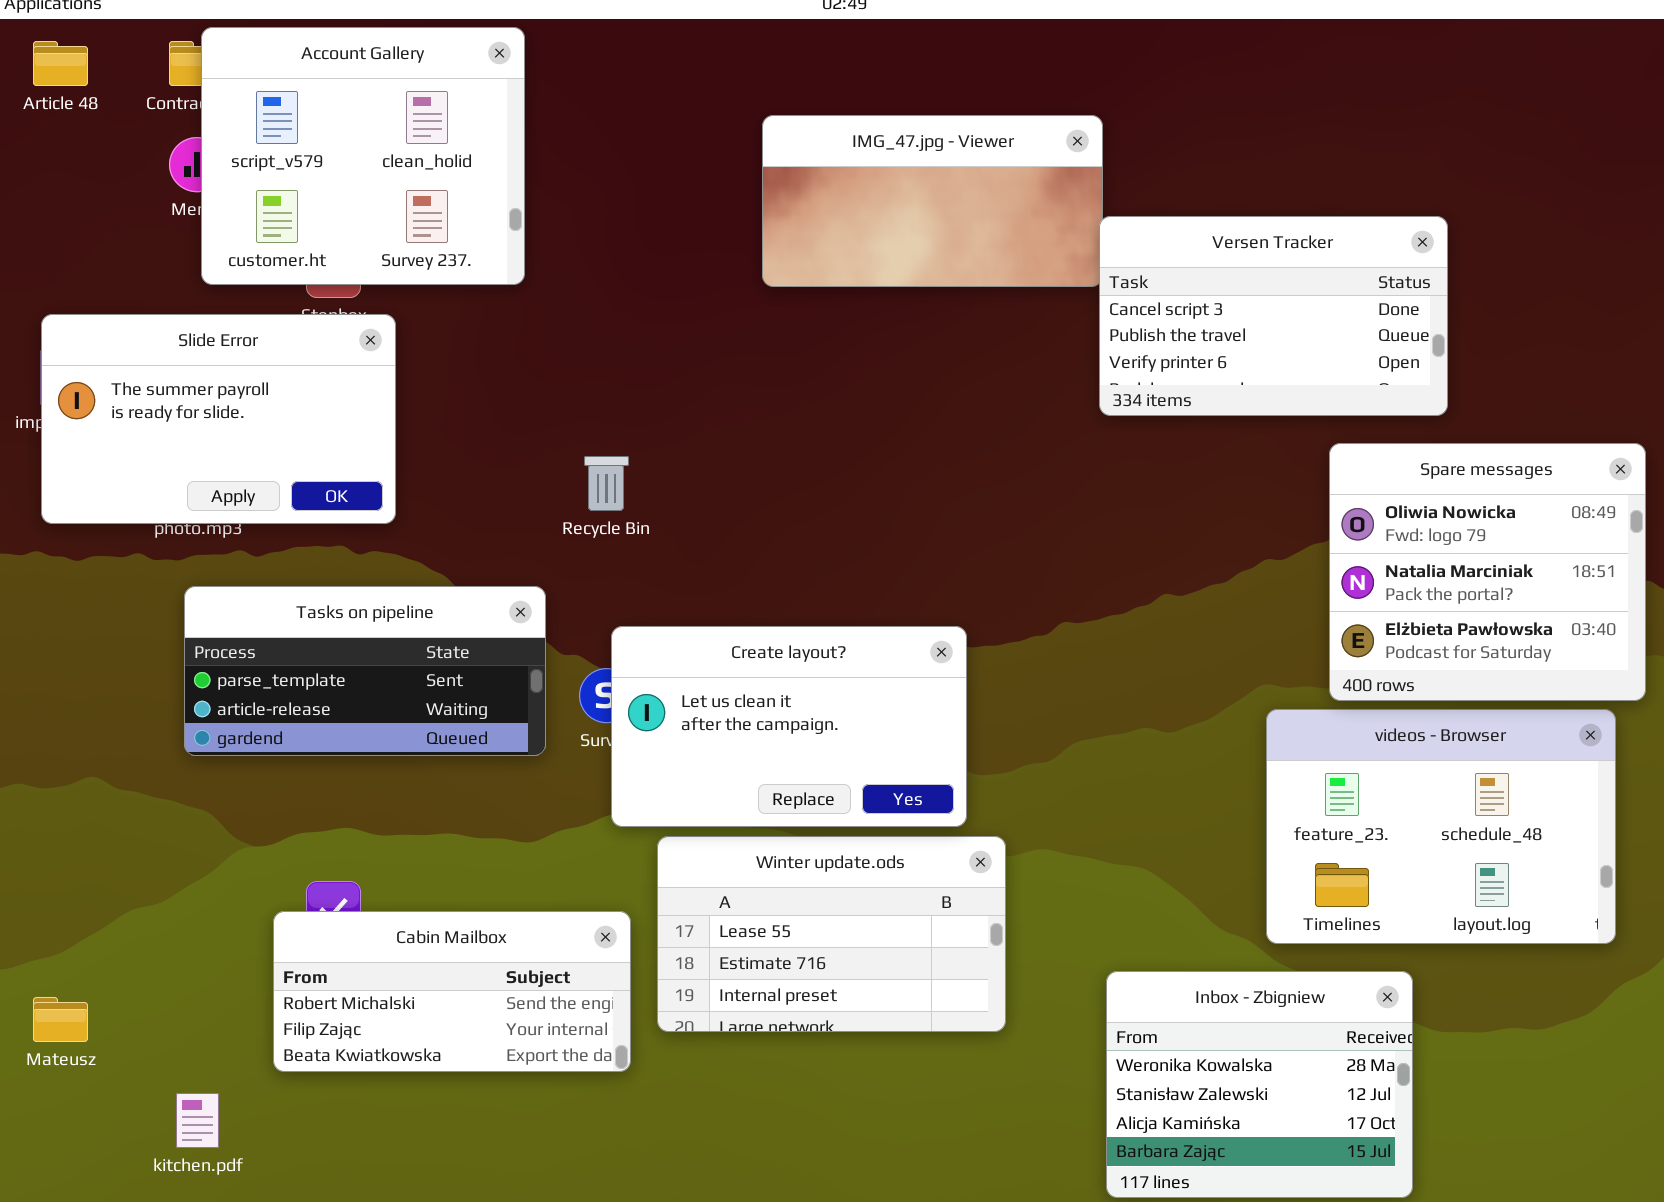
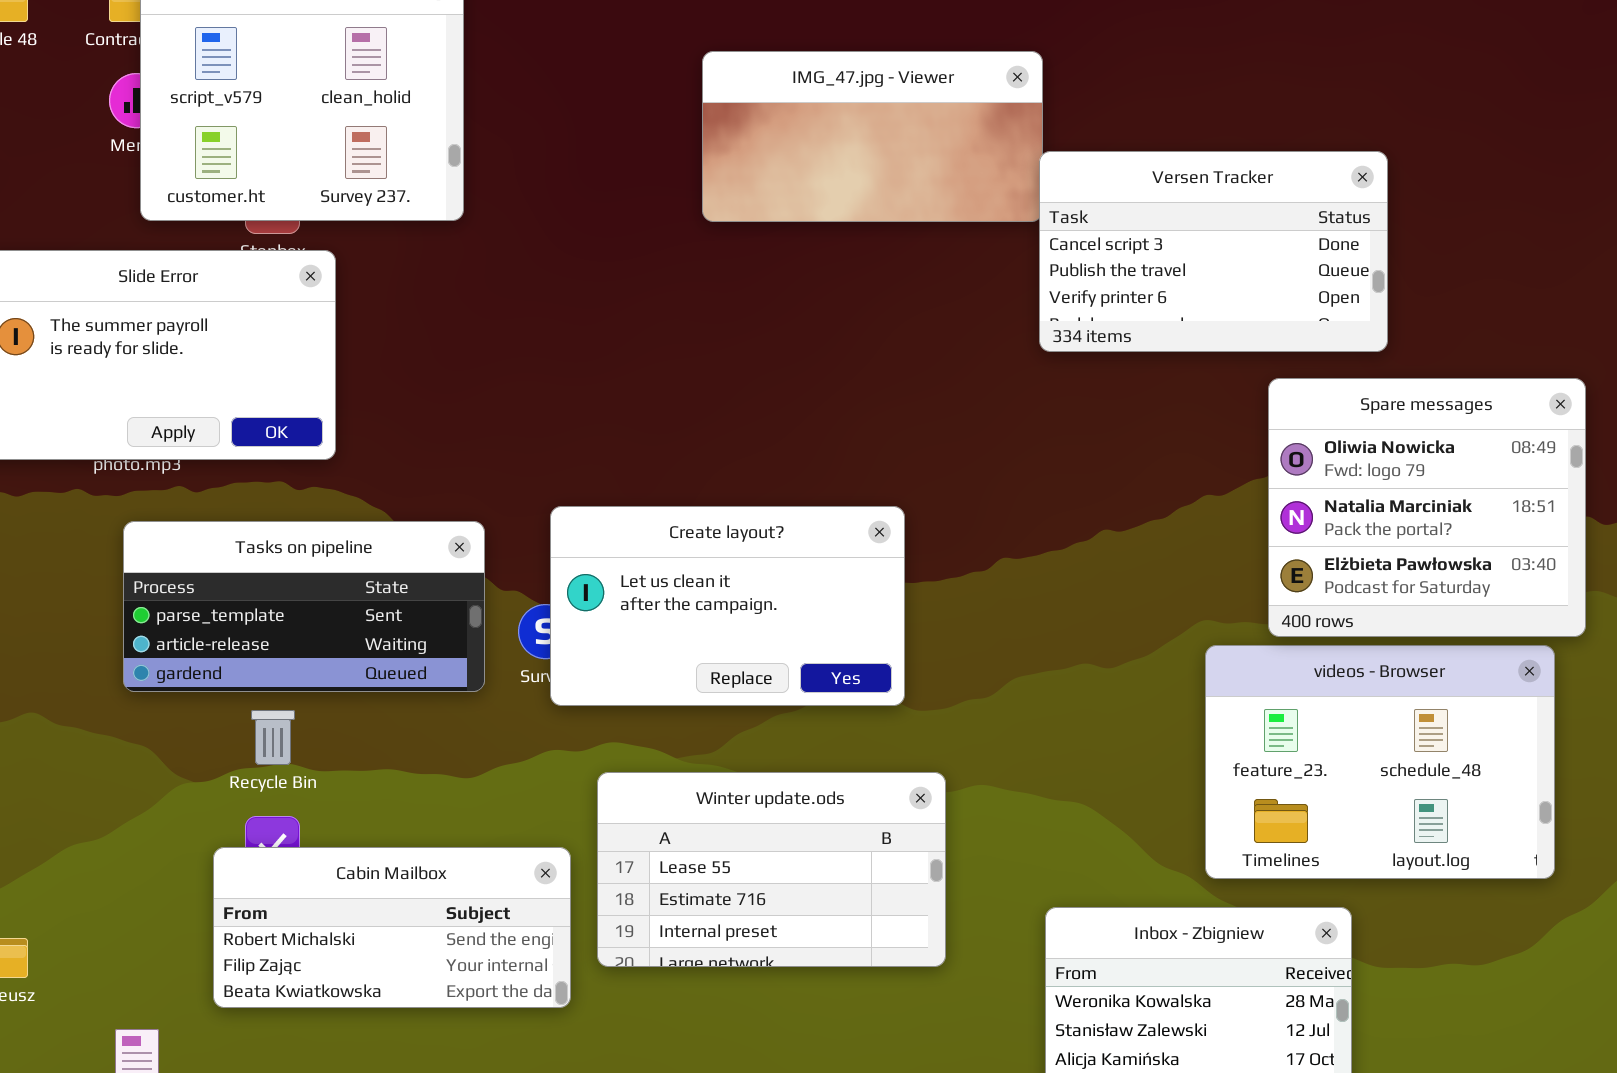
Recycle Bin: [584,456,629,511] -> [251,710,295,765], moved
Create layout?: [611,626,967,827] -> [550,506,905,706], moved

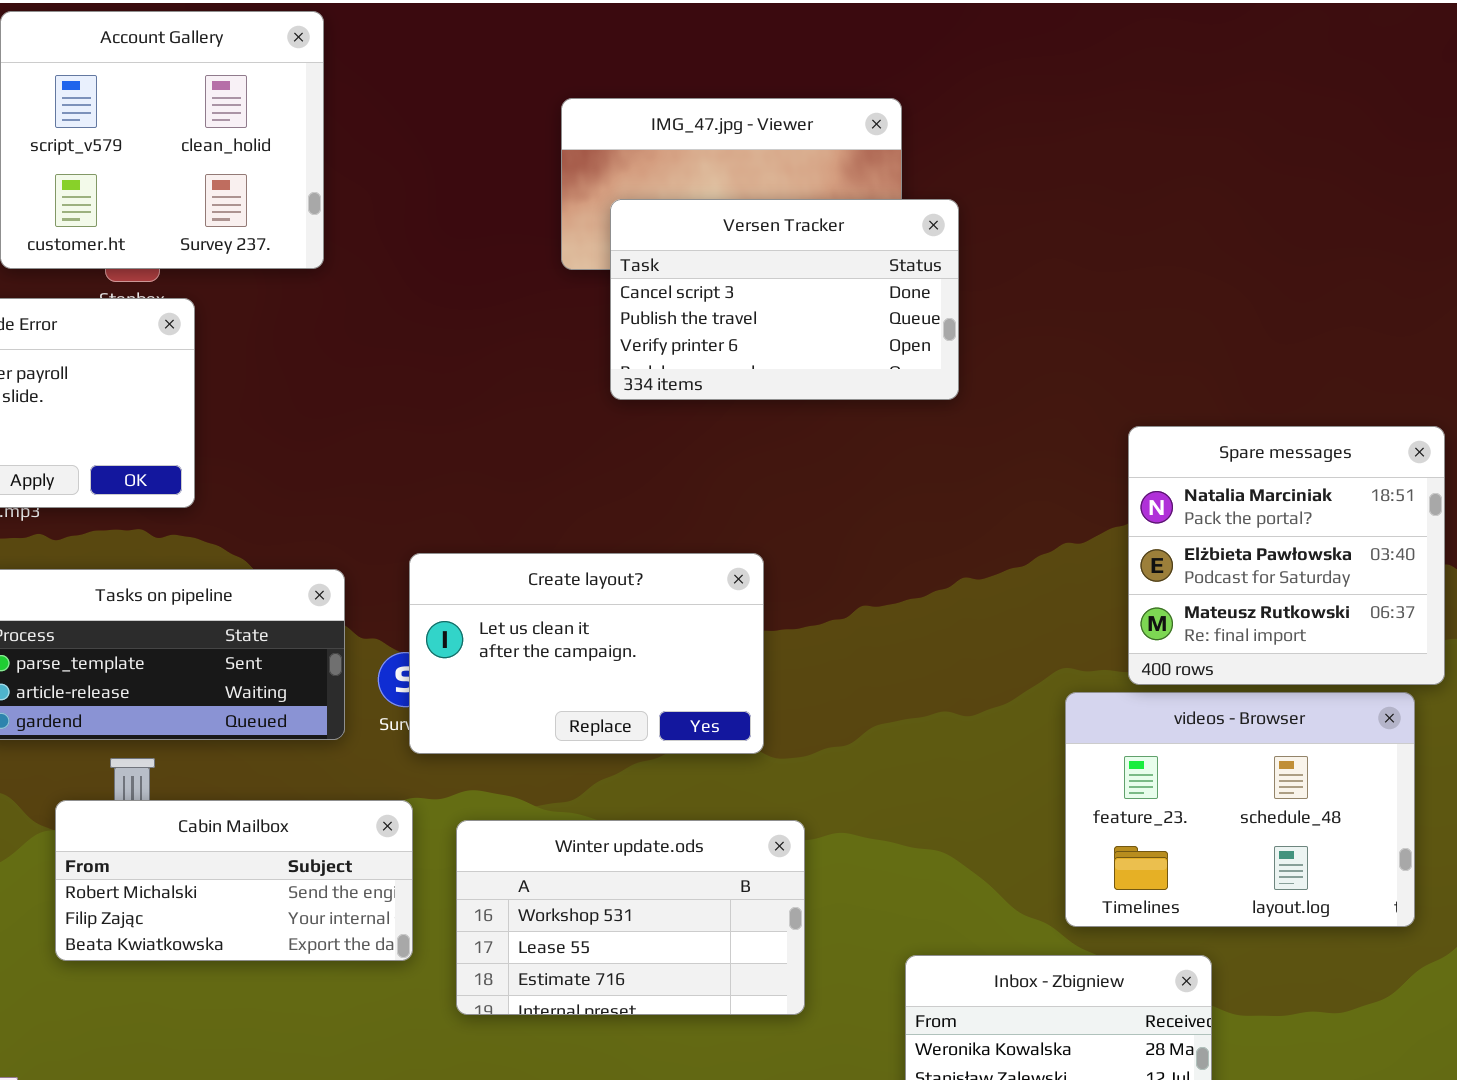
Versen Tracker: [1039,151,1388,352] -> [610,199,959,400], moved
Spare messages: [1268,378,1586,637] -> [1128,426,1445,685], scrolled down 1 row
Winter update.ods: [597,772,946,967] -> [456,820,805,1015], scrolled up 1 row
Cabin Mailbox: [213,847,571,1008] -> [55,800,413,961], moved

